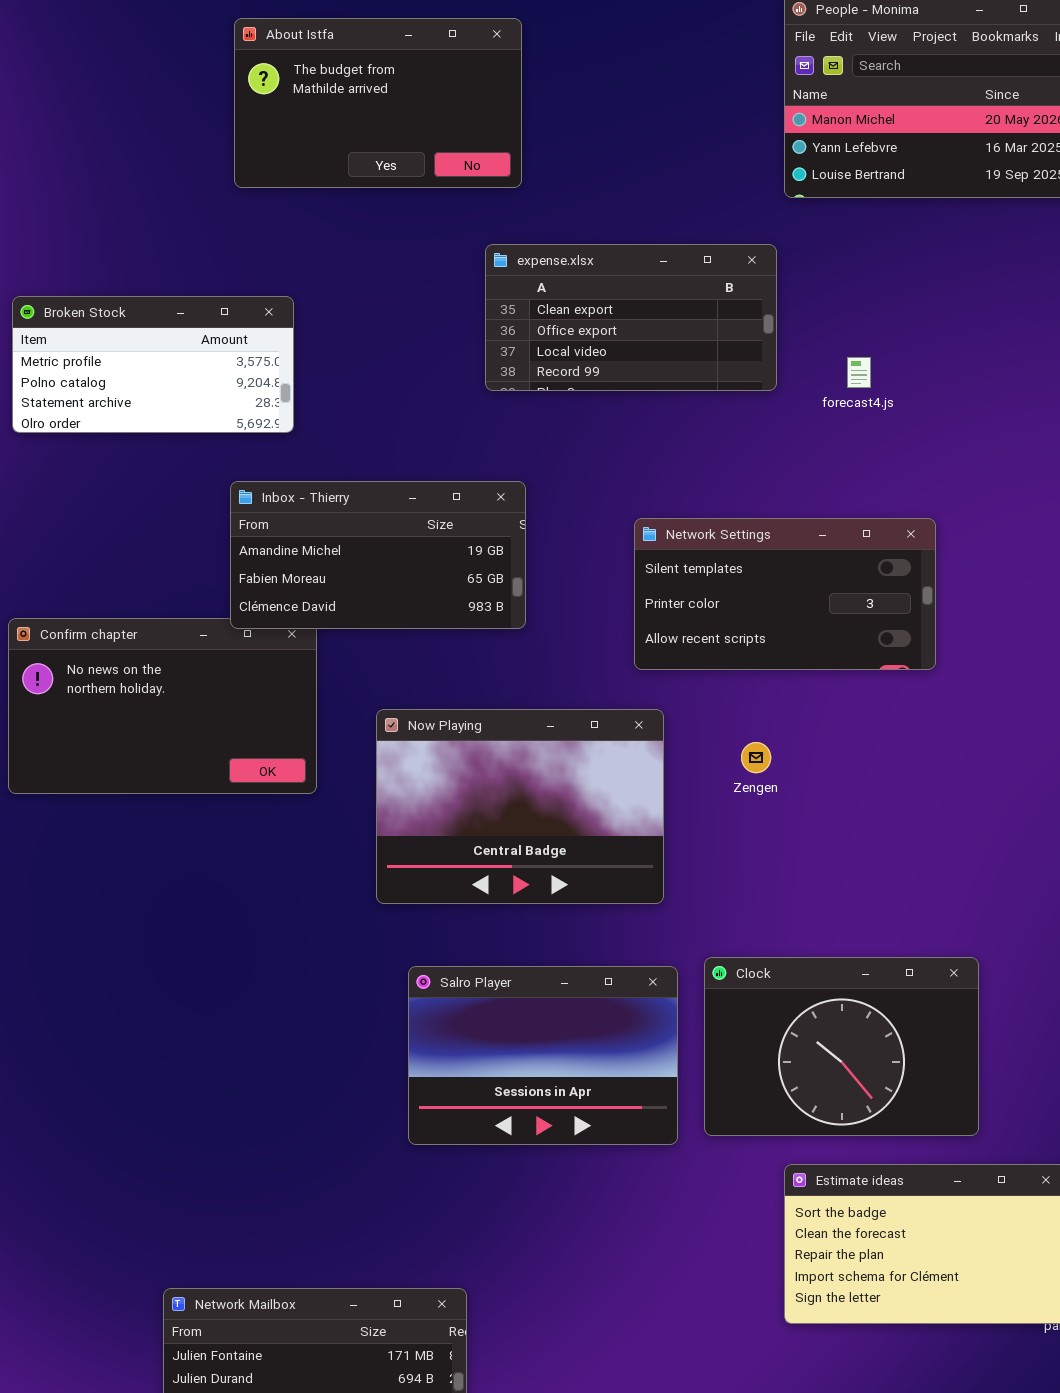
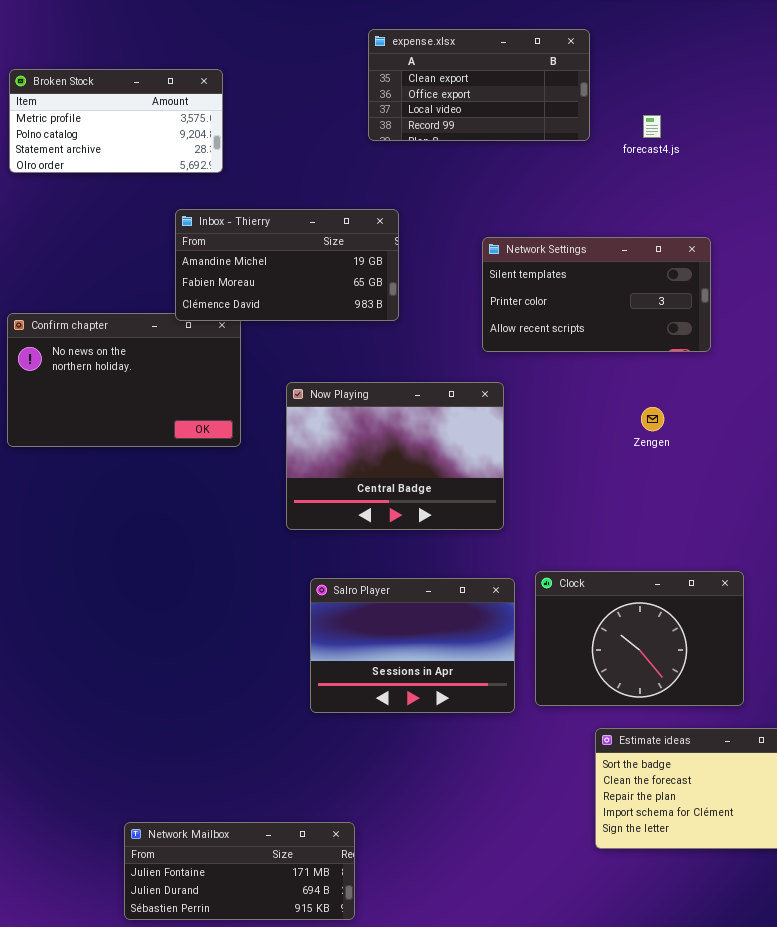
Zengen: [741,742,771,773] -> [641,407,664,431], moved

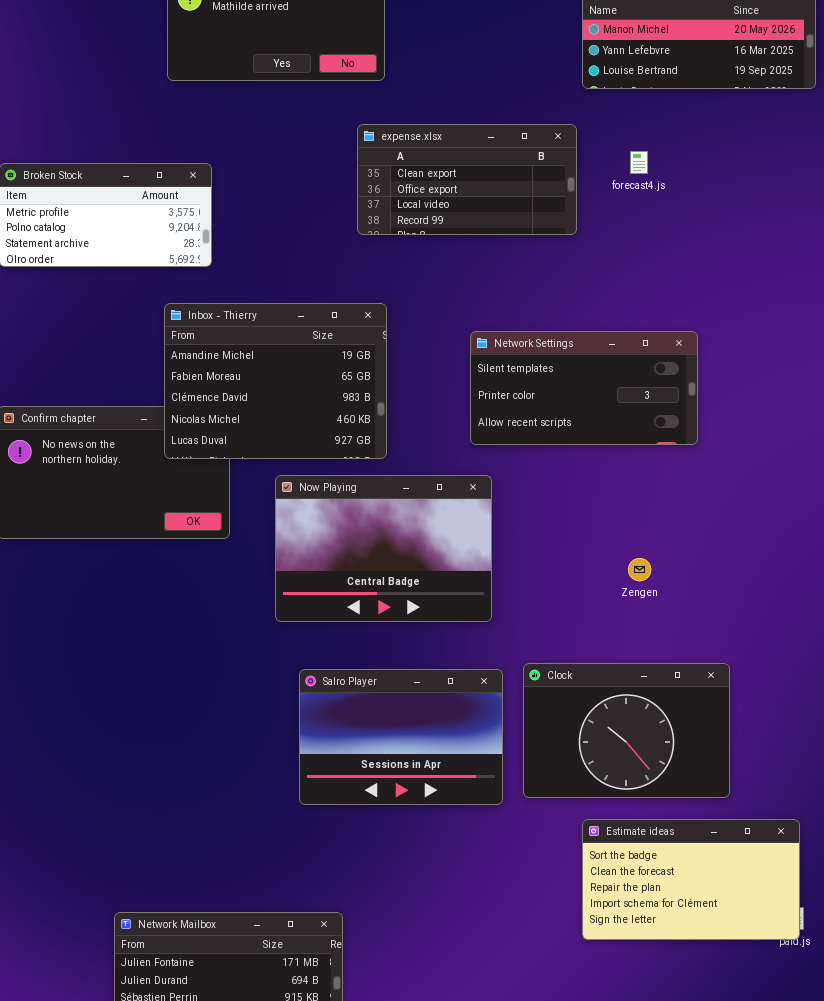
forecast4.js: [643,115,661,138] -> [630,151,648,174], moved
Inbox - Thierry: [175,209,399,321] -> [164,303,387,459], resized
Zengen: [641,407,664,431] -> [628,558,651,581], moved

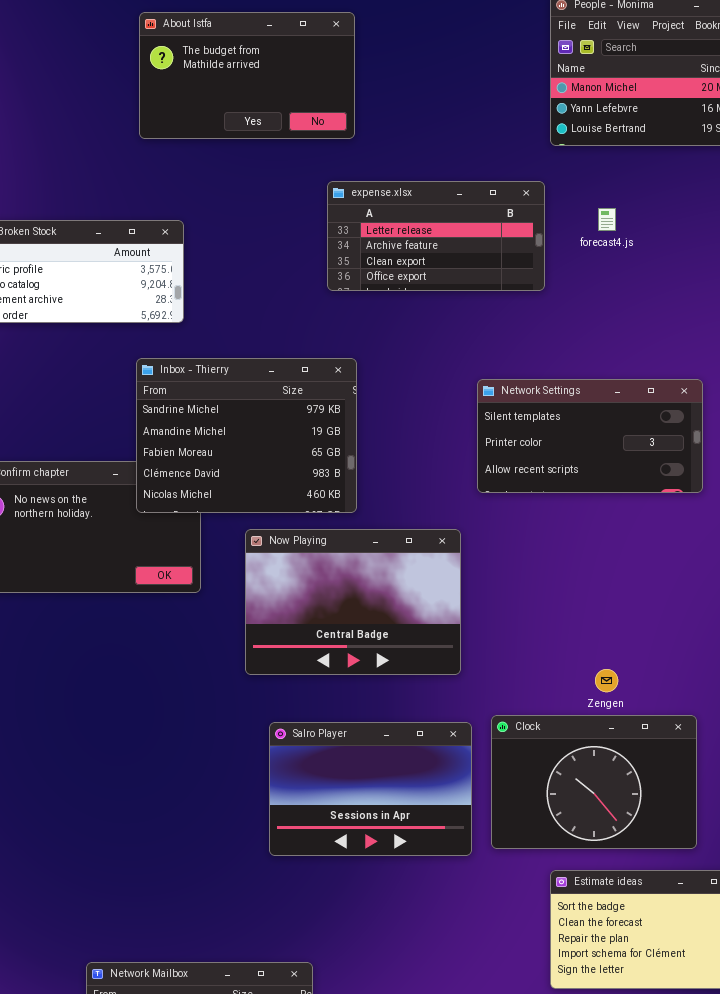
expense.xlsx: [357,124,577,235] -> [327,181,545,291], scrolled up 2 rows
Inbox - Thierry: [164,303,387,459] -> [136,358,357,513], scrolled up 1 row
Network Settings: [470,331,698,445] -> [477,379,703,493], moved
Zengen: [628,558,651,581] -> [595,669,618,692], moved

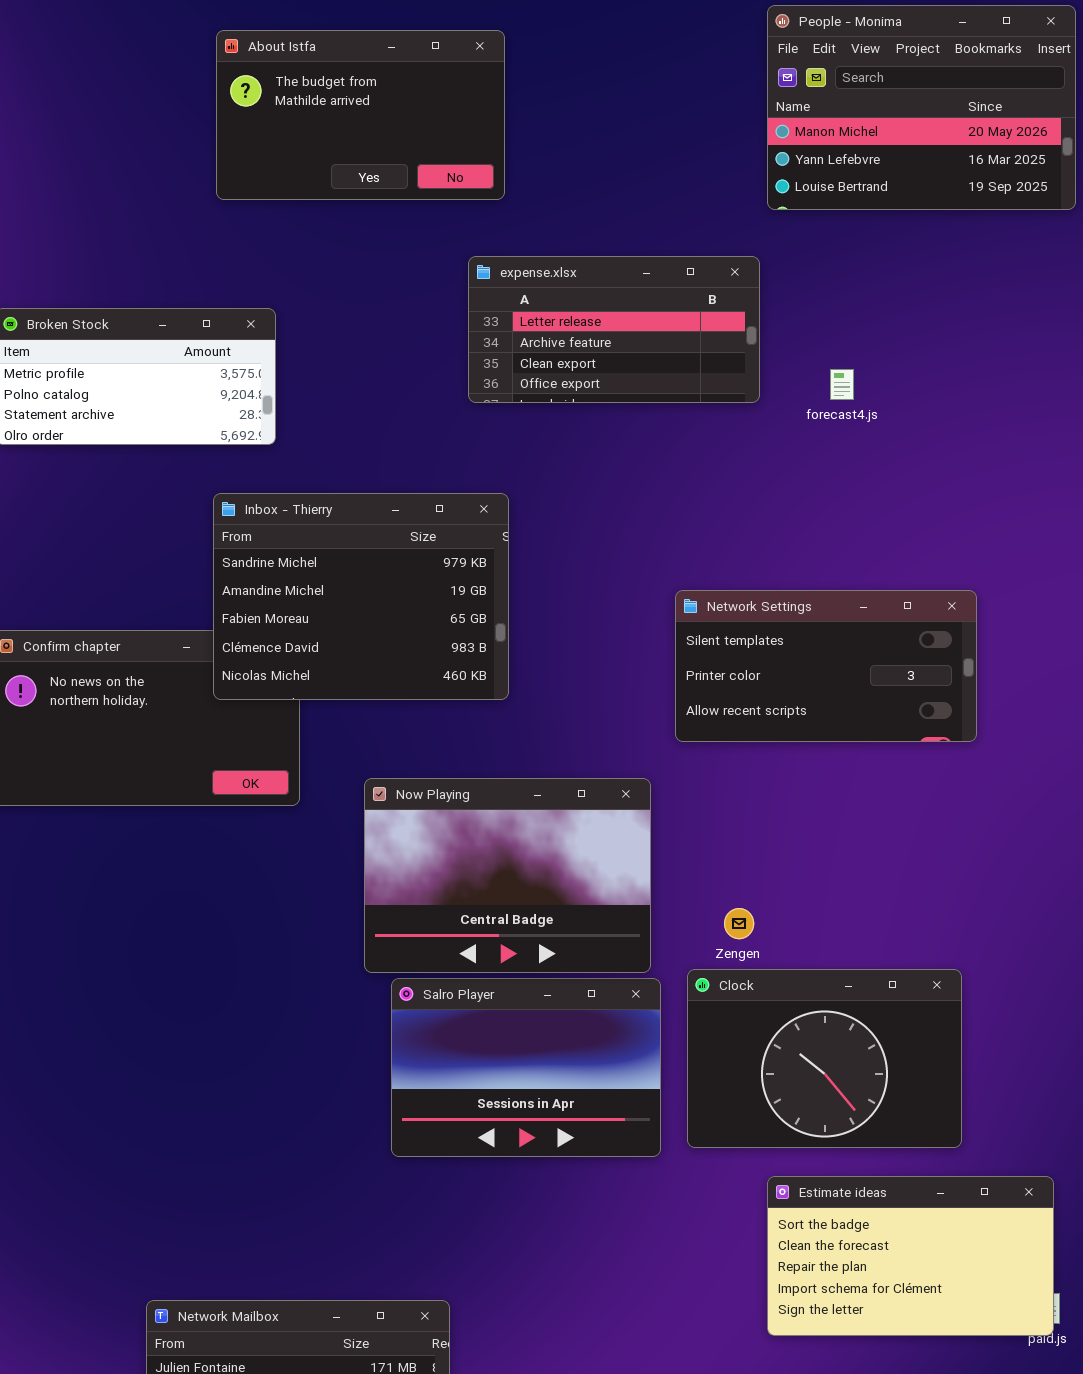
forecast4.js: [598,208,616,231] -> [830,369,854,400], moved
Network Settings: [477,379,703,493] -> [675,590,977,742], moved
Now Playing: [245,529,461,675] -> [364,778,651,973], moved
Zengen: [595,669,618,692] -> [724,908,754,939], moved

